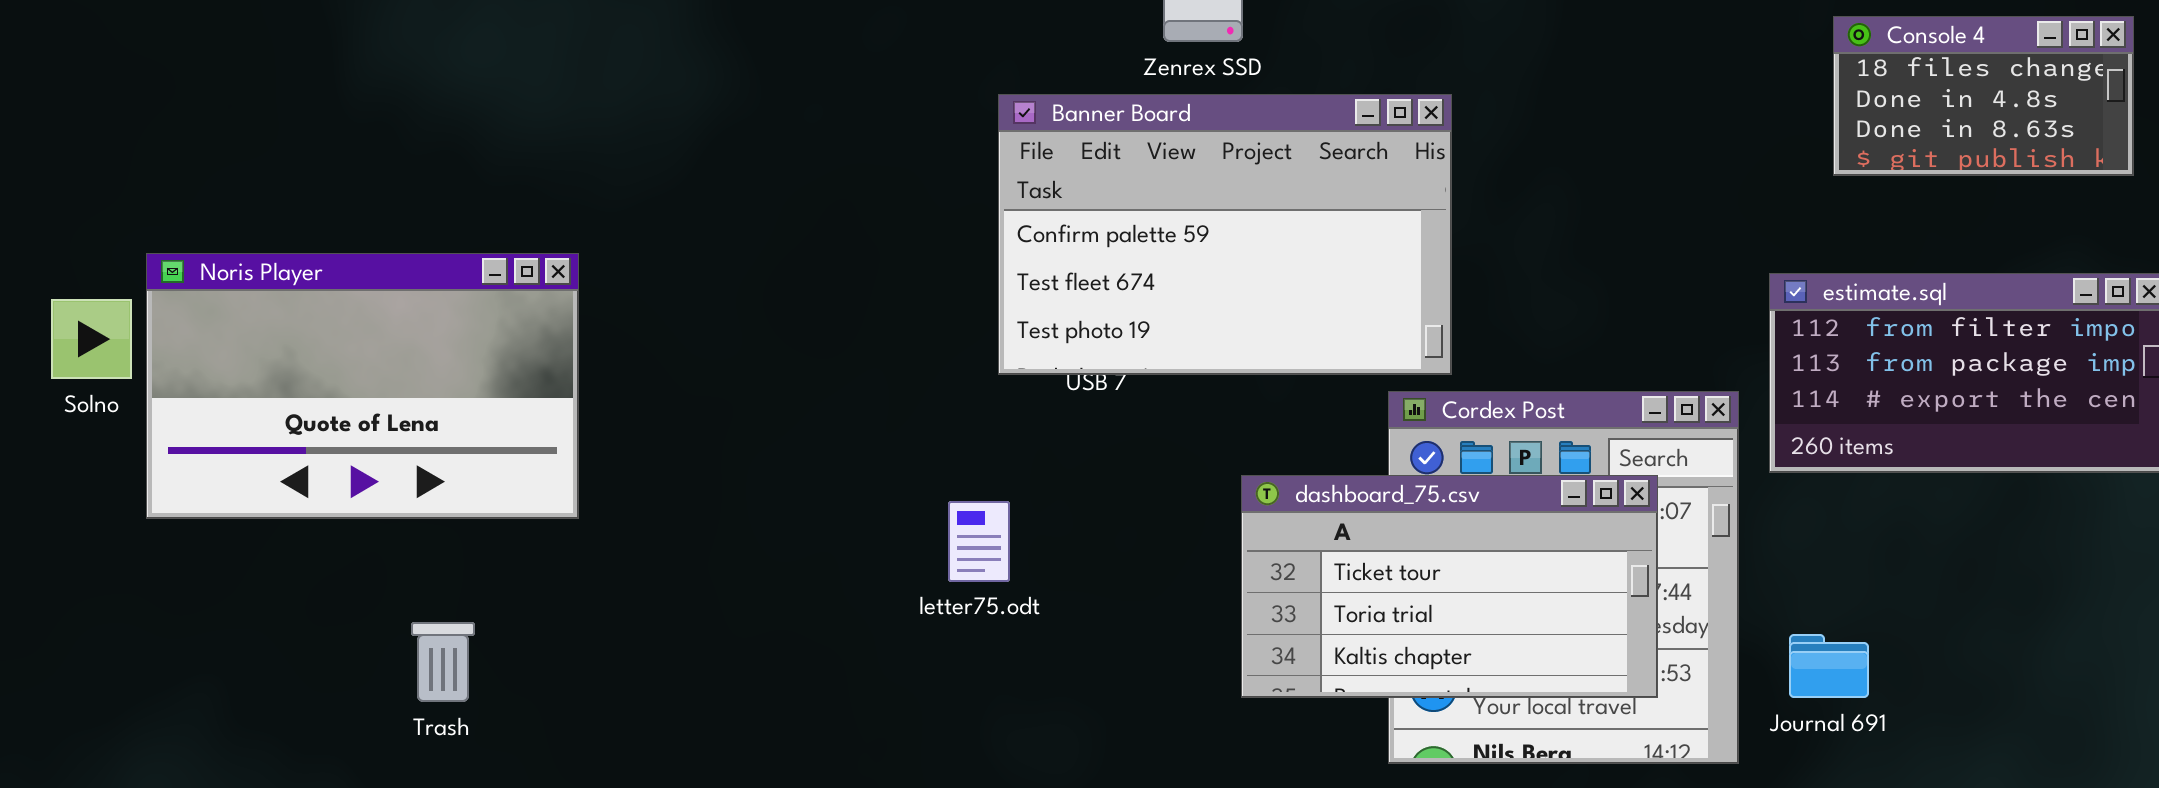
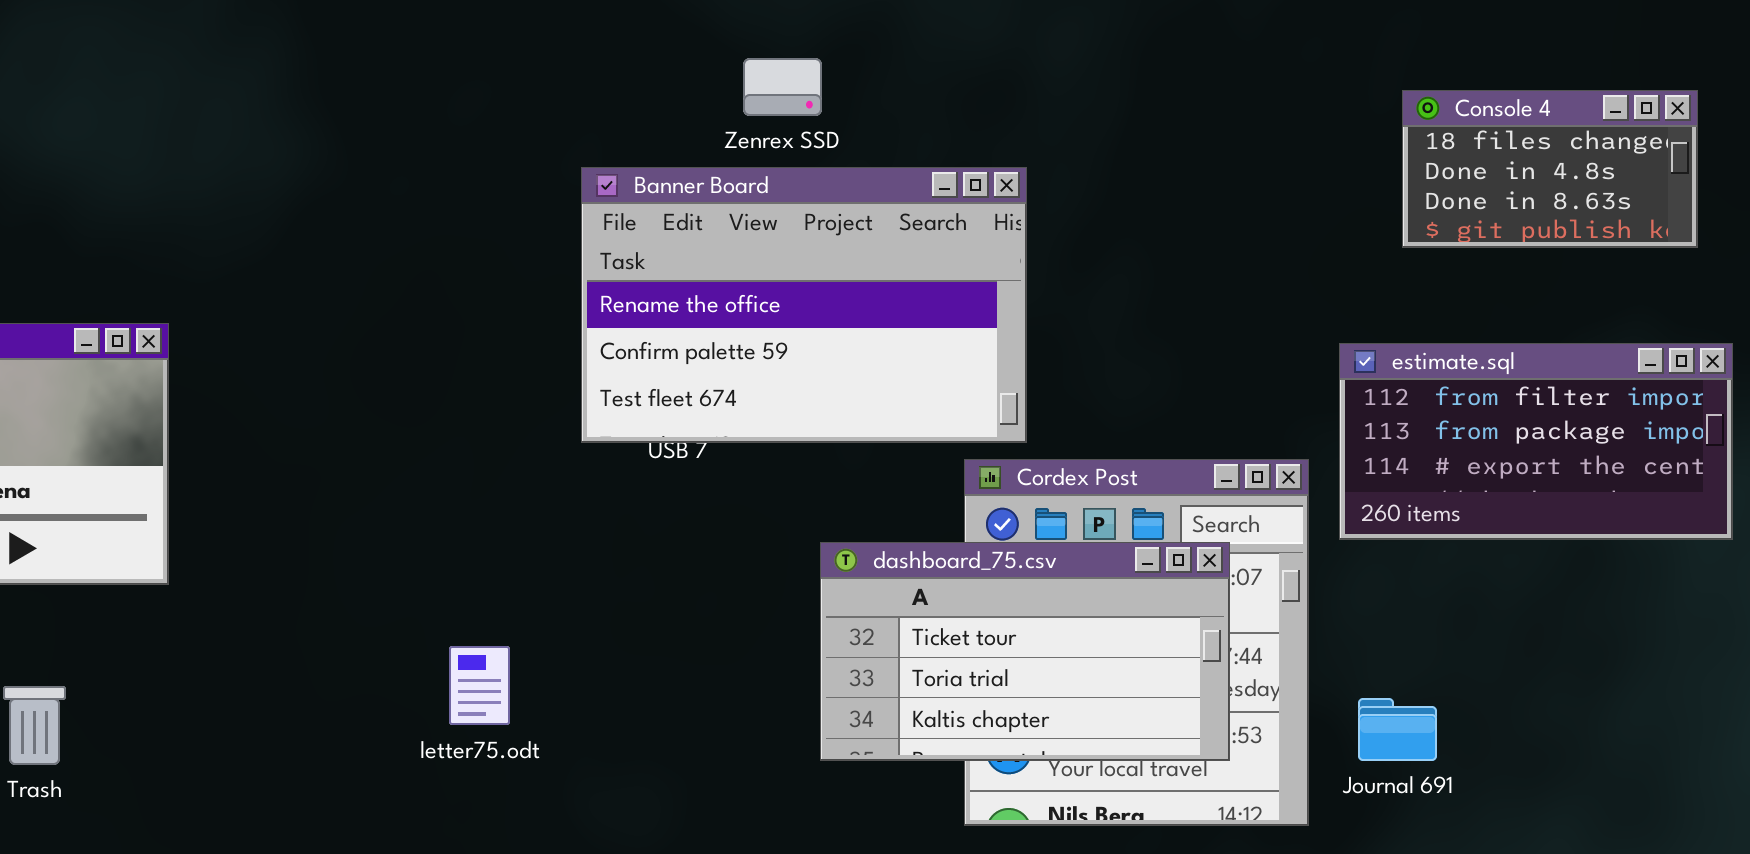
Banner Board: [998,94,1452,375] -> [581,167,1027,443], scrolled up 1 row
letter75.odt: [948,501,1010,582] -> [449,646,510,725], moved

